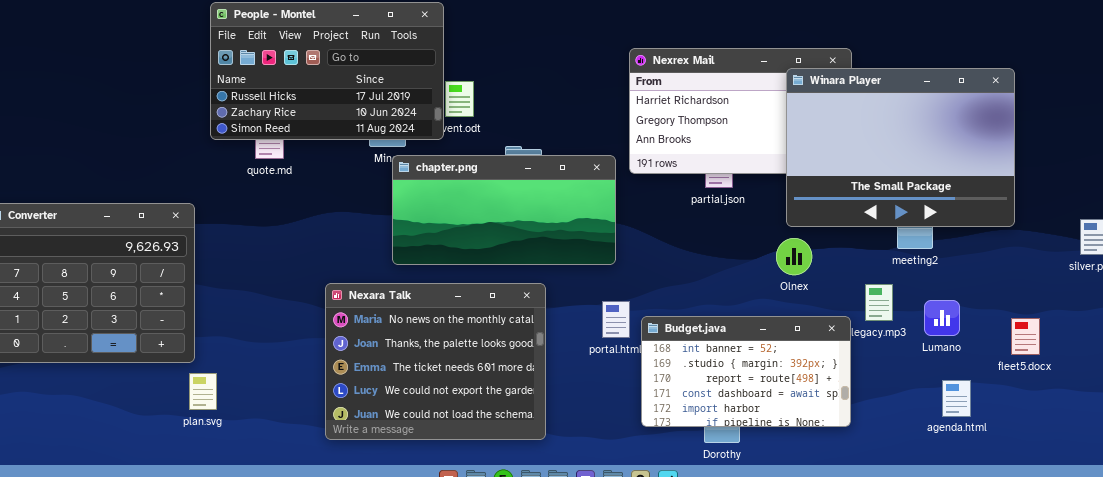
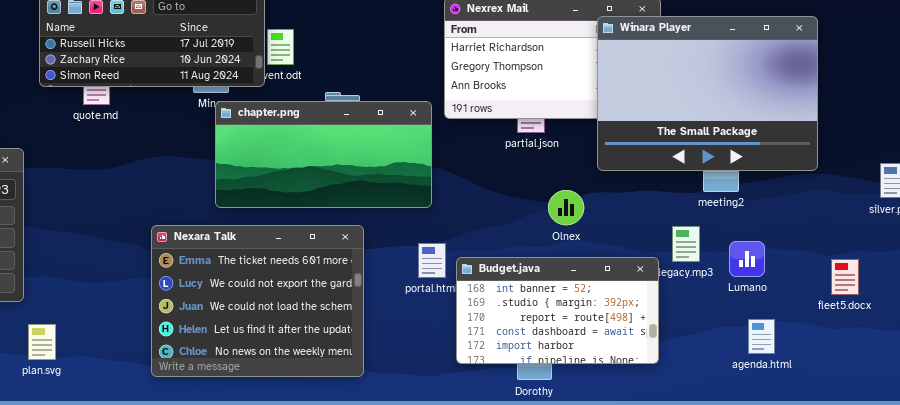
Olnex: [776,238,812,275] -> [548,190,584,225], moved
Nexara Talk: [325,283,546,440] -> [151,225,364,377], scrolled down 2 rows
fleet5.docx: [1011,318,1040,355] -> [831,259,859,295], moved
plan.svg: [189,373,217,410] -> [28,324,56,360], moved

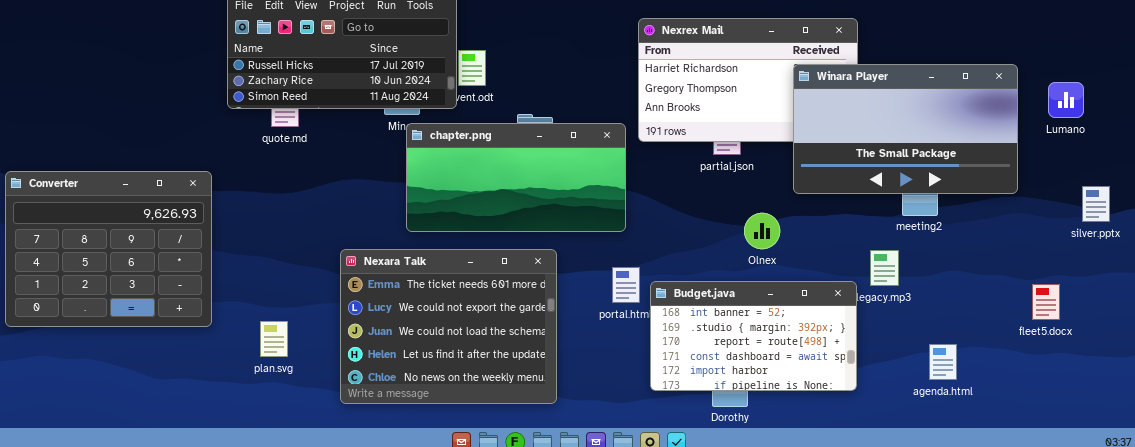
Winara Player: [597,16,818,171] -> [793,64,1018,194], resized
Lumano: [729,241,765,277] -> [1048,82,1084,118], moved
agenda.html: [748,319,775,354] -> [929,344,957,380], moved
plan.svg: [28,324,56,360] -> [260,321,288,357], moved

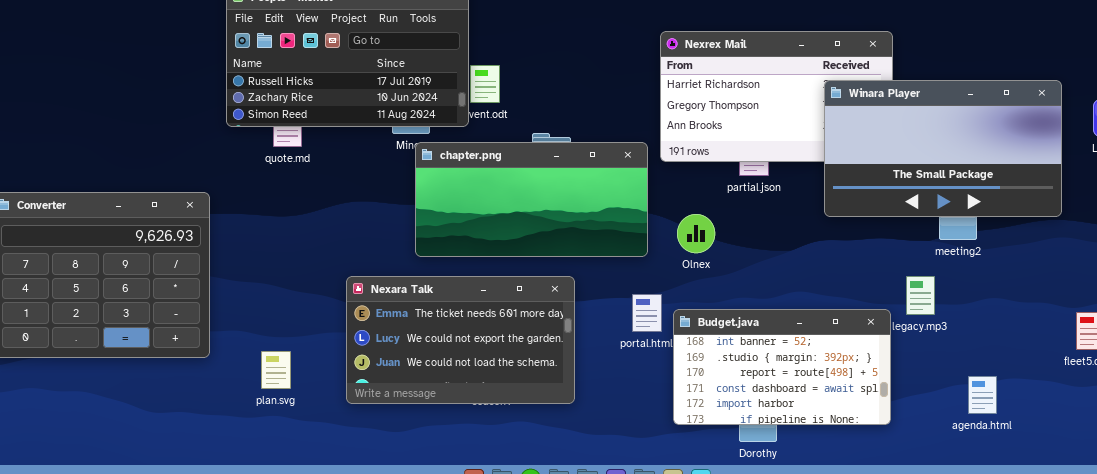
Olnex: [744,213,780,249] -> [677,214,715,253], moved
Nexara Talk: [340,249,557,404] -> [346,276,575,404], resized

